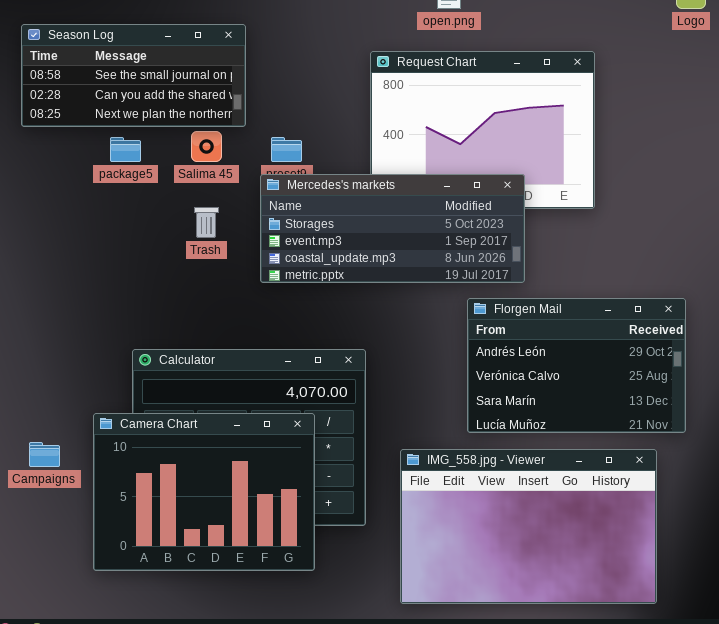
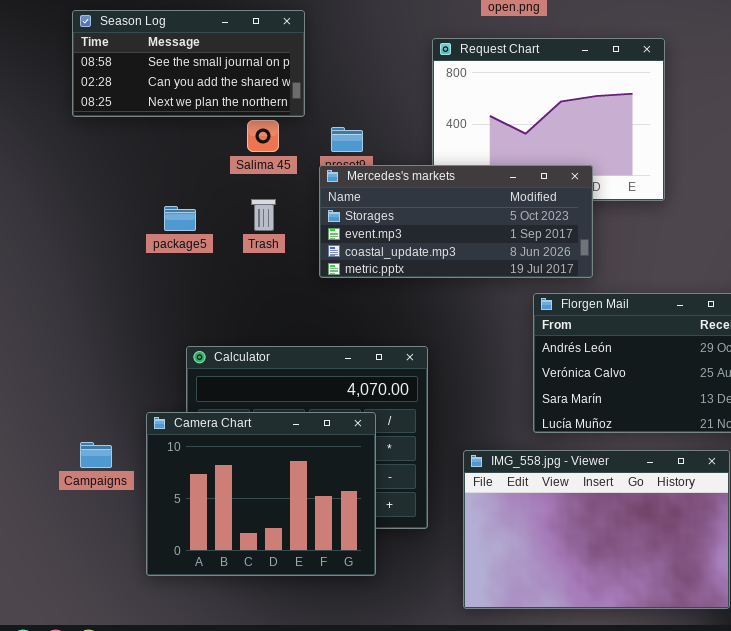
package5: [110,137,141,162] -> [164,206,196,231], moved

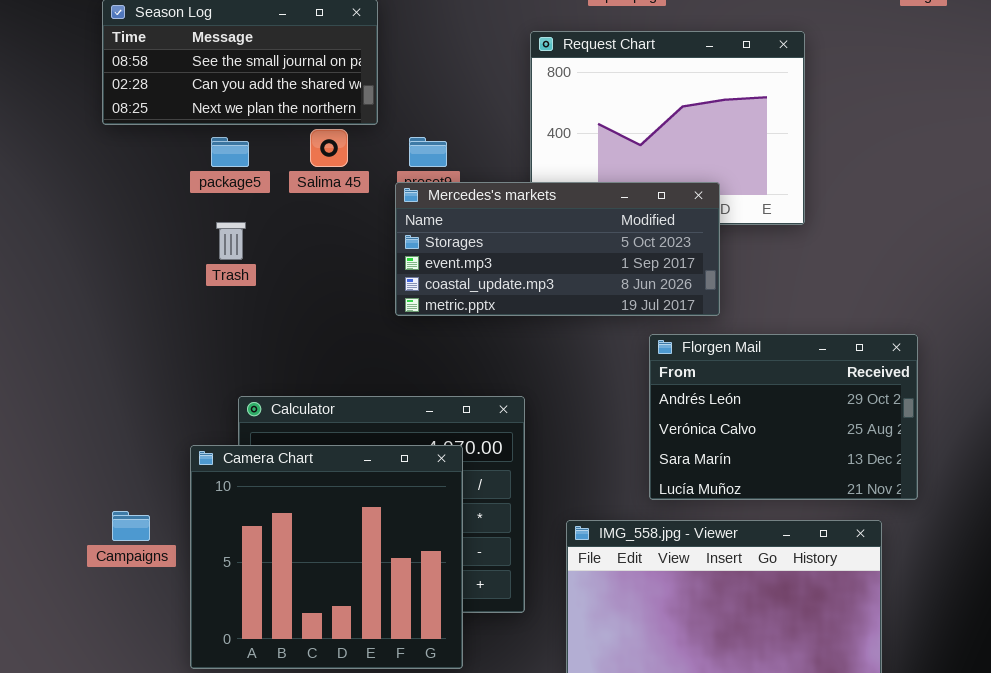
Trash: [251,199,276,231] -> [216,222,246,260], moved
package5: [164,206,196,231] -> [211,137,249,167], moved
Camera Chart: [146,412,376,576] -> [190,445,463,669], resized

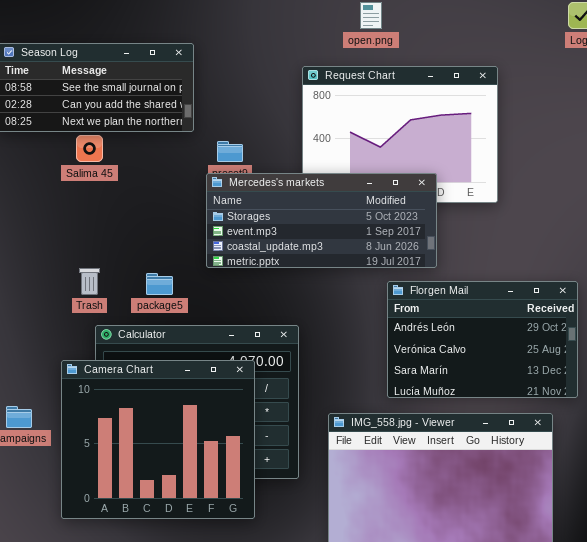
Salima 45: [310,129,348,167] -> [76,135,103,162], moved
package5: [211,137,249,167] -> [146,273,173,295], moved
Trash: [216,222,246,260] -> [79,268,100,295], moved

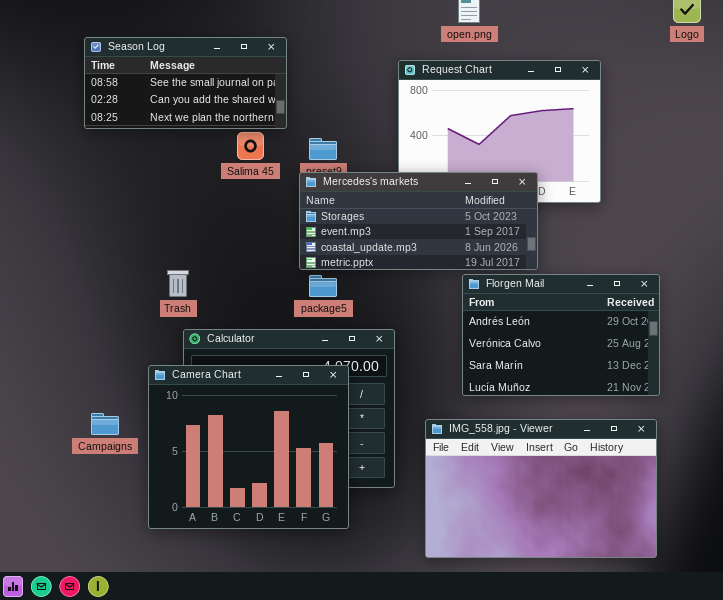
Salima 45: [76,135,103,162] -> [237,132,264,160], moved
package5: [146,273,173,295] -> [309,275,337,297], moved
Florgen Mail: [387,281,578,398] -> [462,274,660,396], moved

